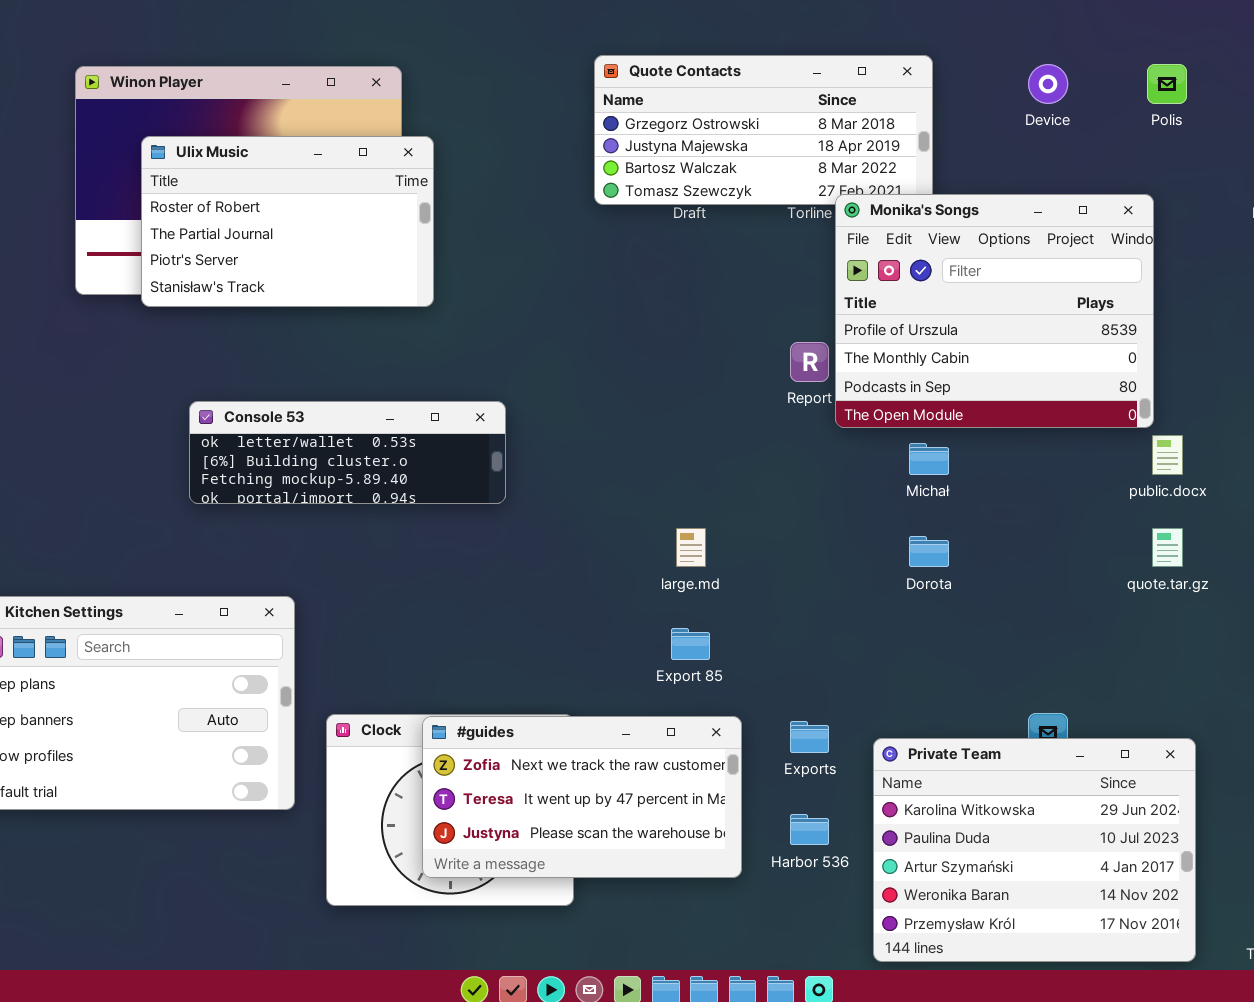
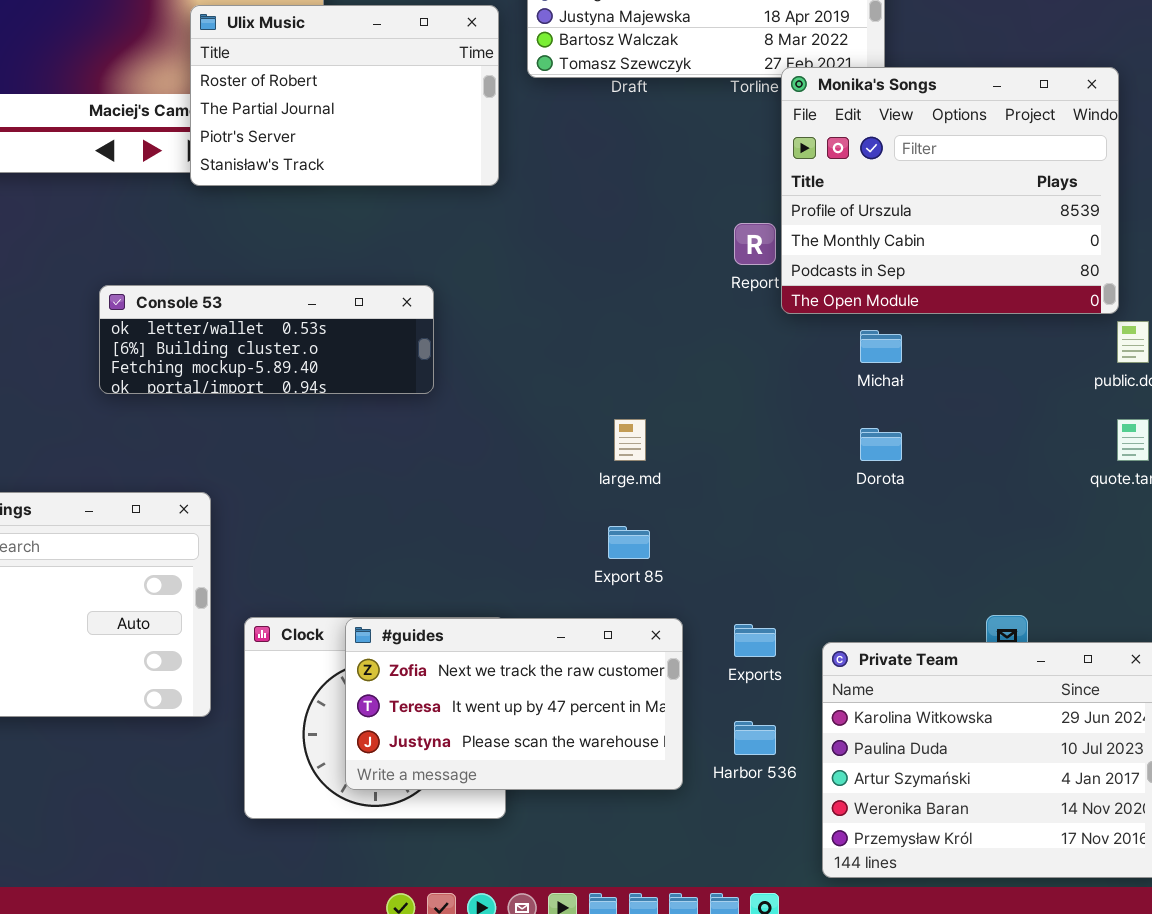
Ulix Music: [141,136,434,307] -> [190,5,499,186], moved

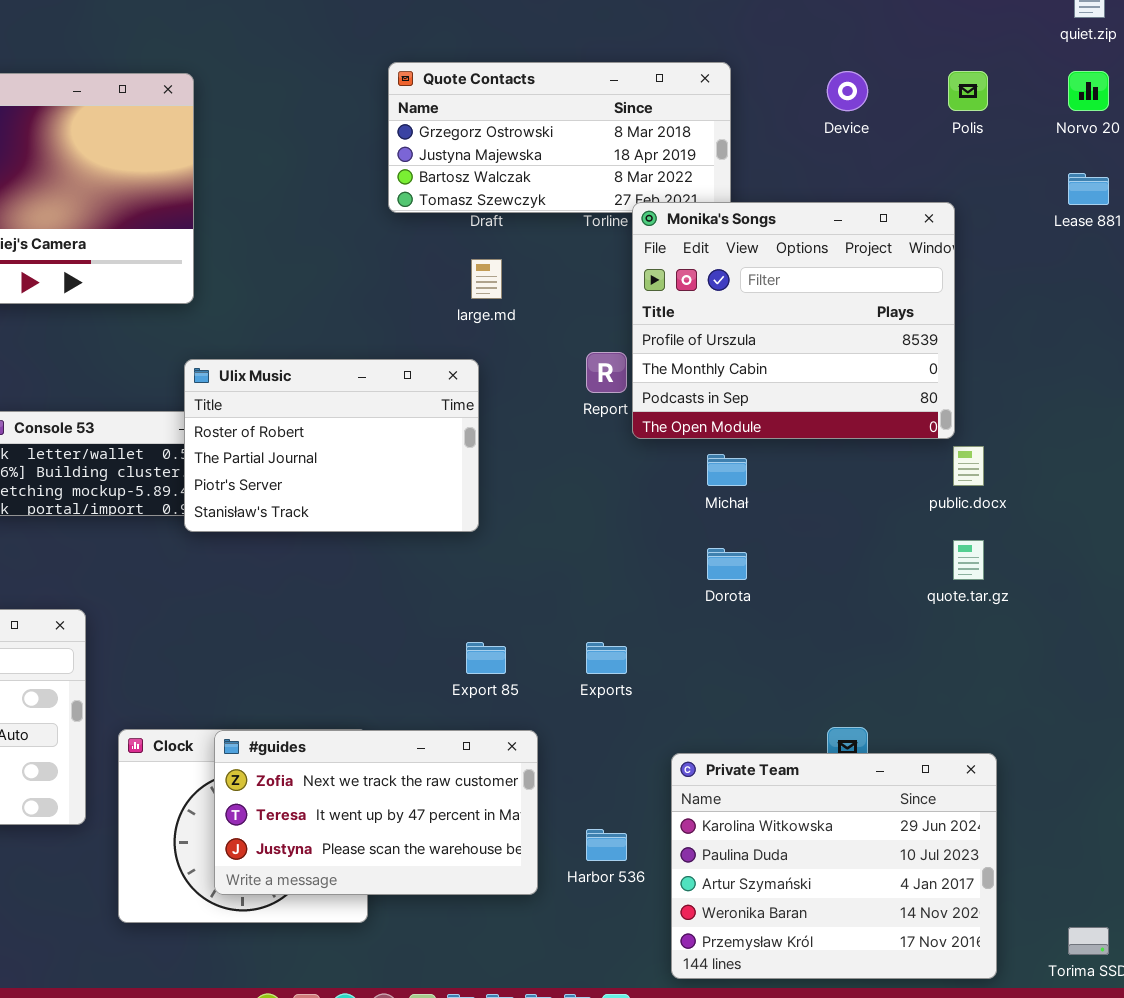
Ulix Music: [190,5,499,186] -> [184,359,479,532], moved
large.md: [614,419,646,461] -> [471,259,502,299], moved
Exports: [734,624,776,657] -> [586,642,627,674], moved

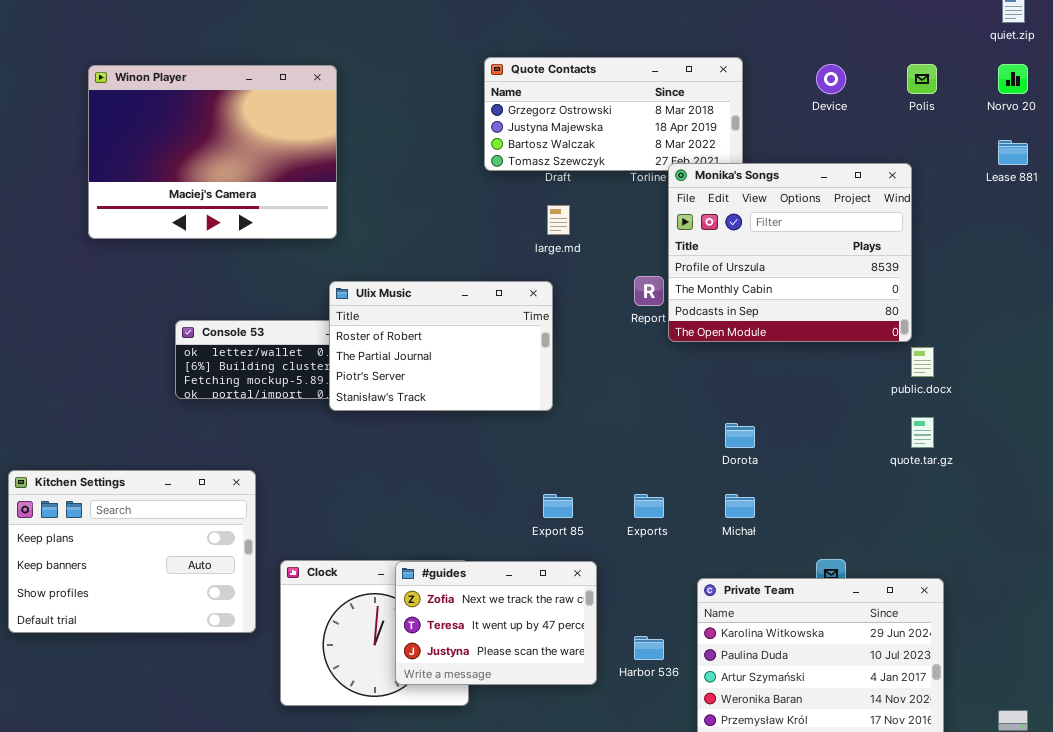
Michał: [707,454,747,486] -> [725,494,755,518], moved
#guides: [214,730,538,895] -> [395,561,597,685], resized

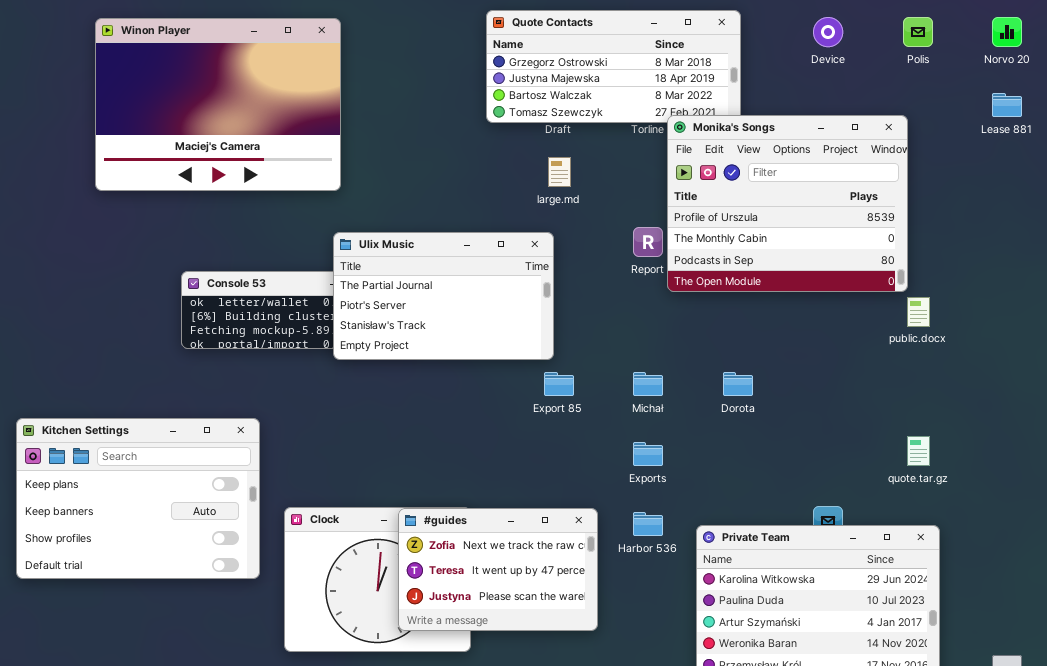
Ulix Music: [329,281,553,411] -> [333,232,554,360], scrolled down 1 row
quote.tar.gz: [911,417,934,448] -> [907,436,930,466], moved
Export 85: [543,494,573,518] -> [544,372,574,396], moved
Michał: [725,494,755,518] -> [633,372,663,396], moved
Harbor 536: [634,636,664,660] -> [633,512,663,536], moved

